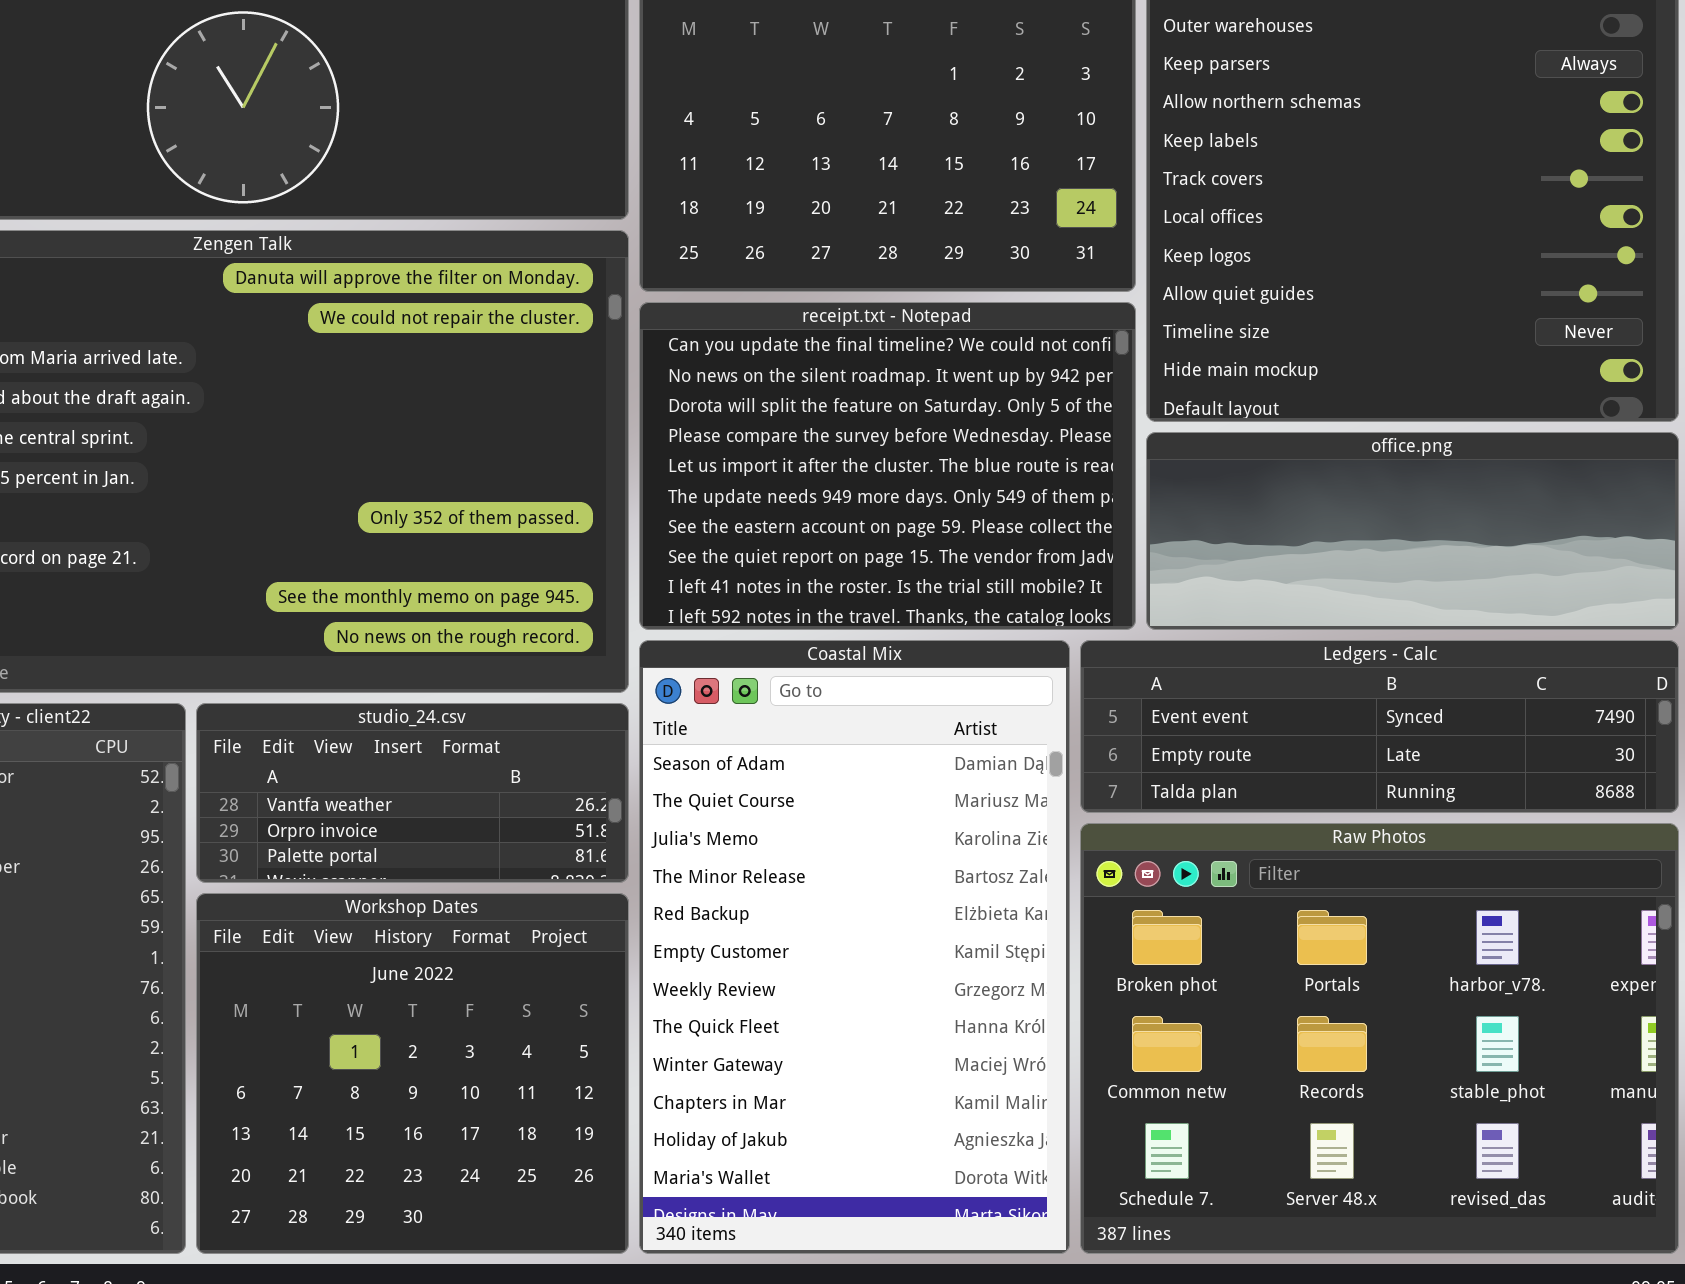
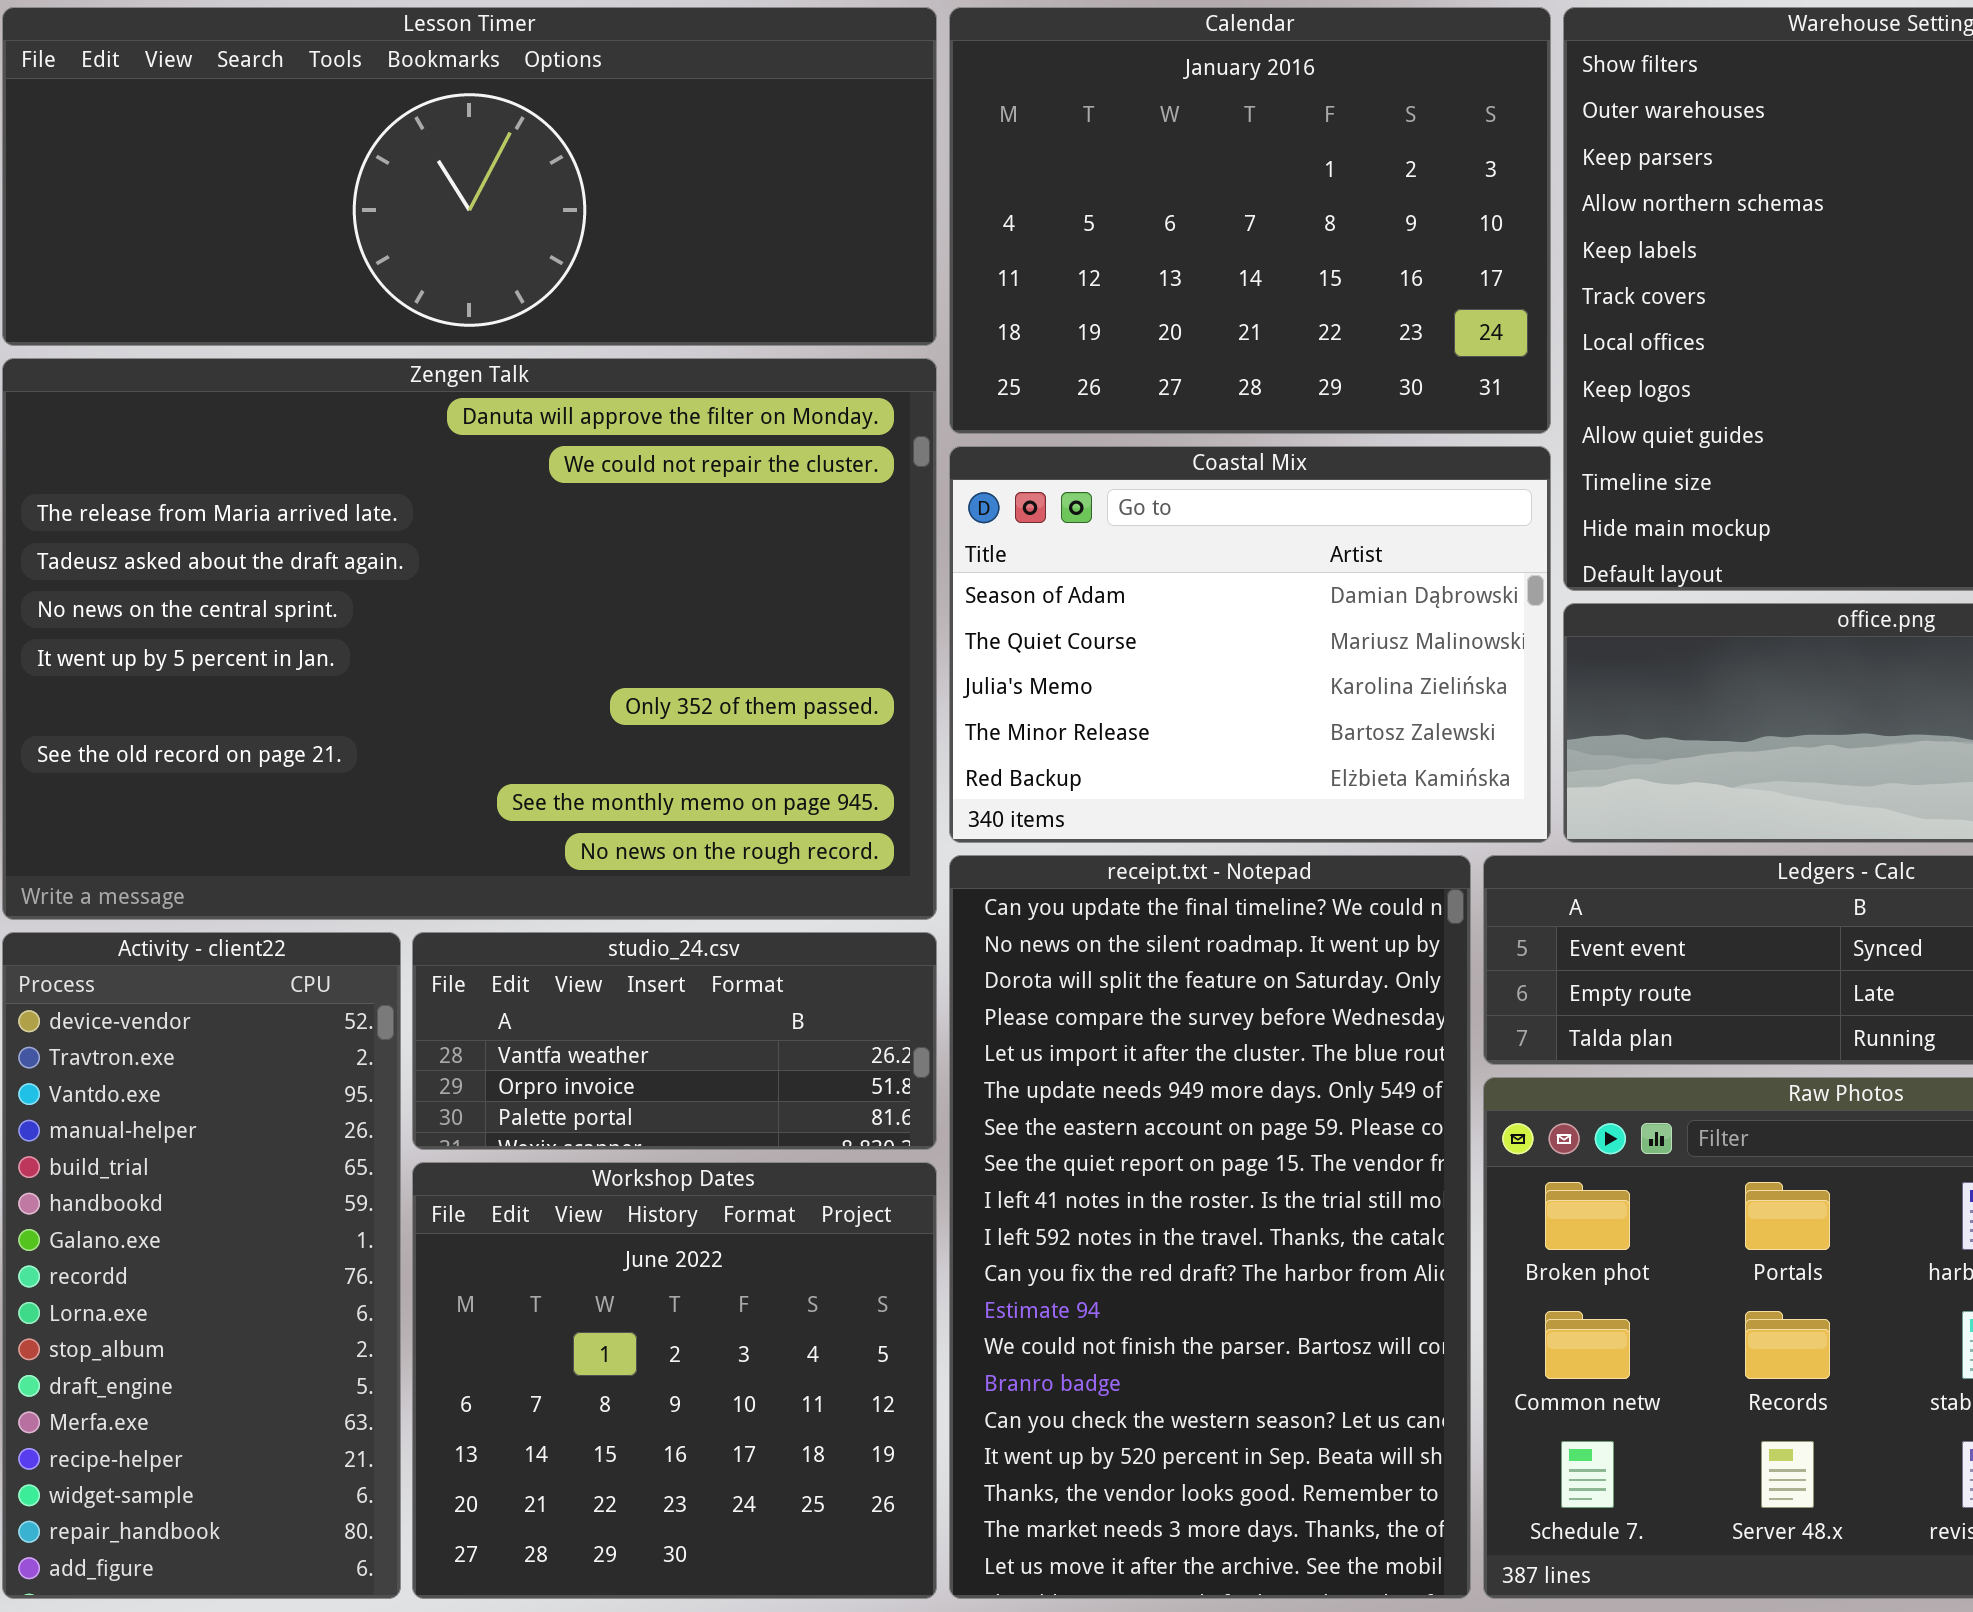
receipt.txt - Notepad: [639,302,1136,630] -> [949,855,1471,1599], moved, resized
Coastal Mix: [639,640,1070,1254] -> [949,446,1551,843], moved, resized

